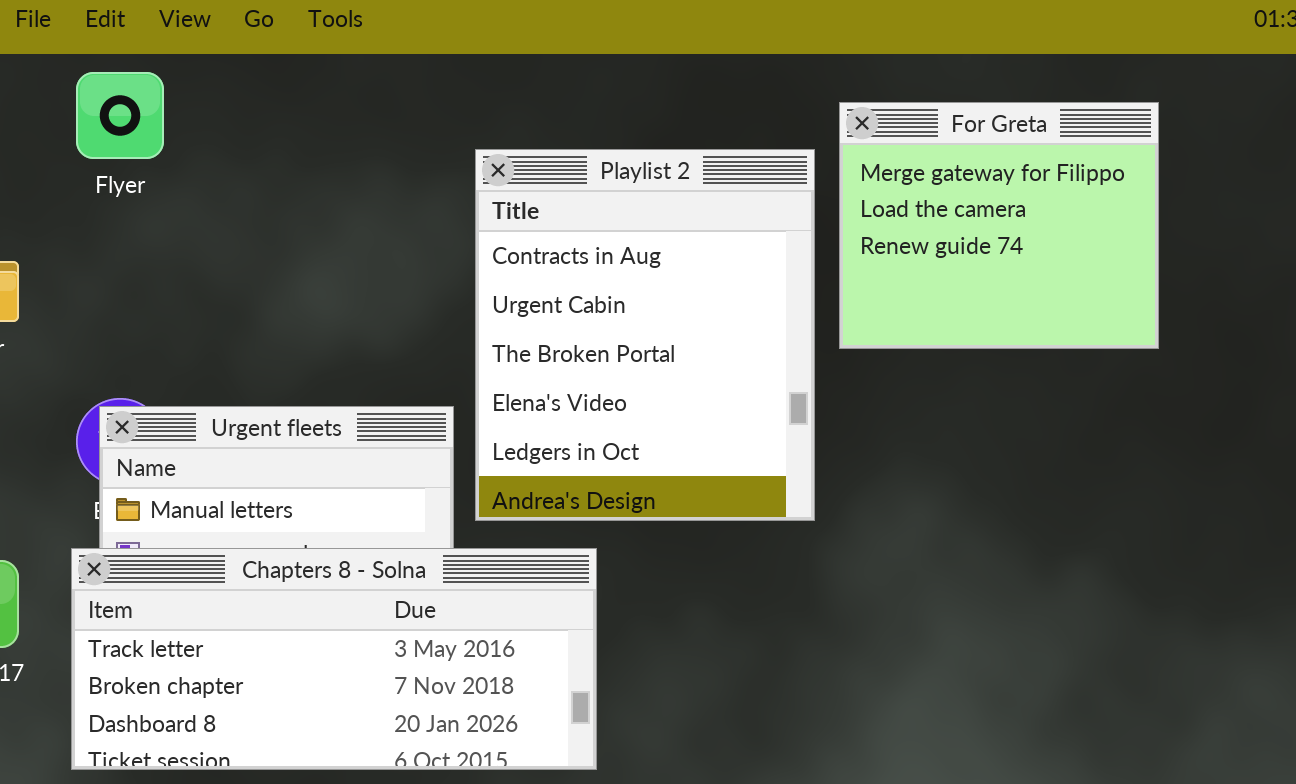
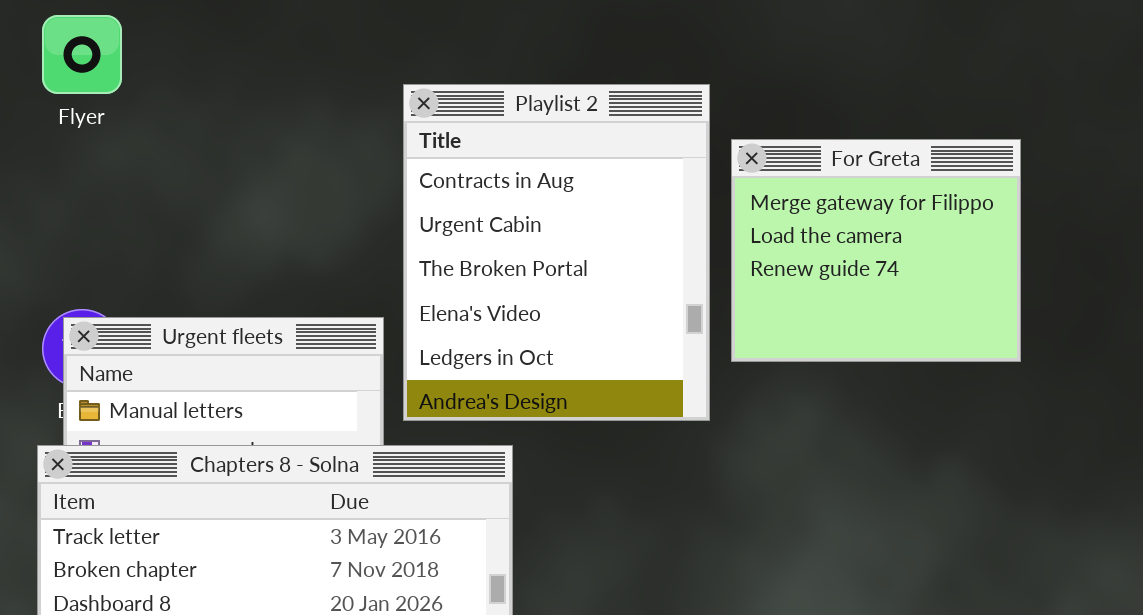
For Greta: [839,102,1159,349] -> [731,139,1021,362], moved

